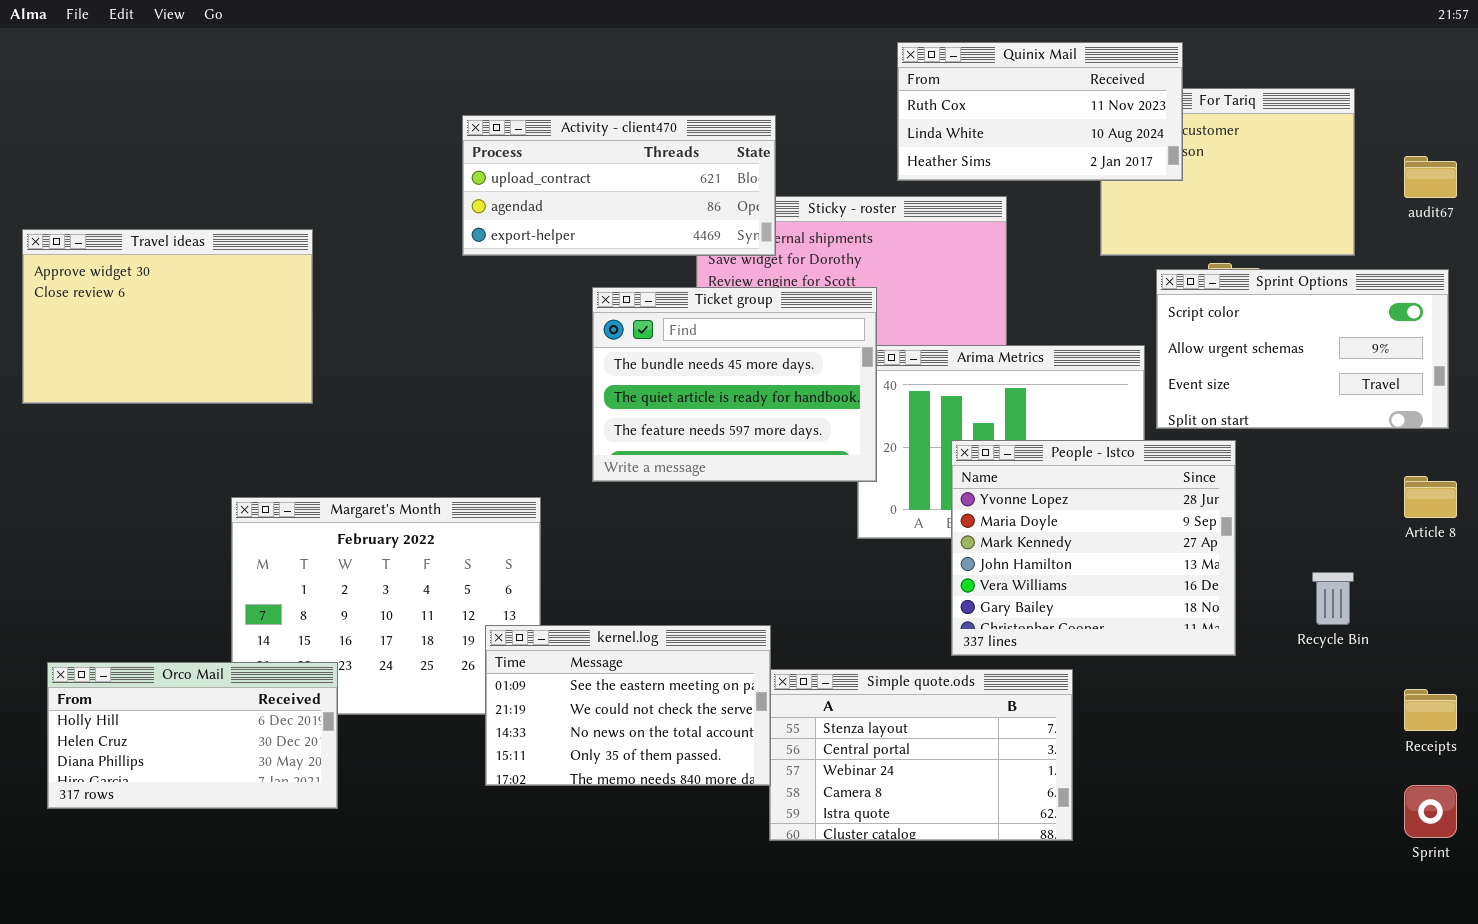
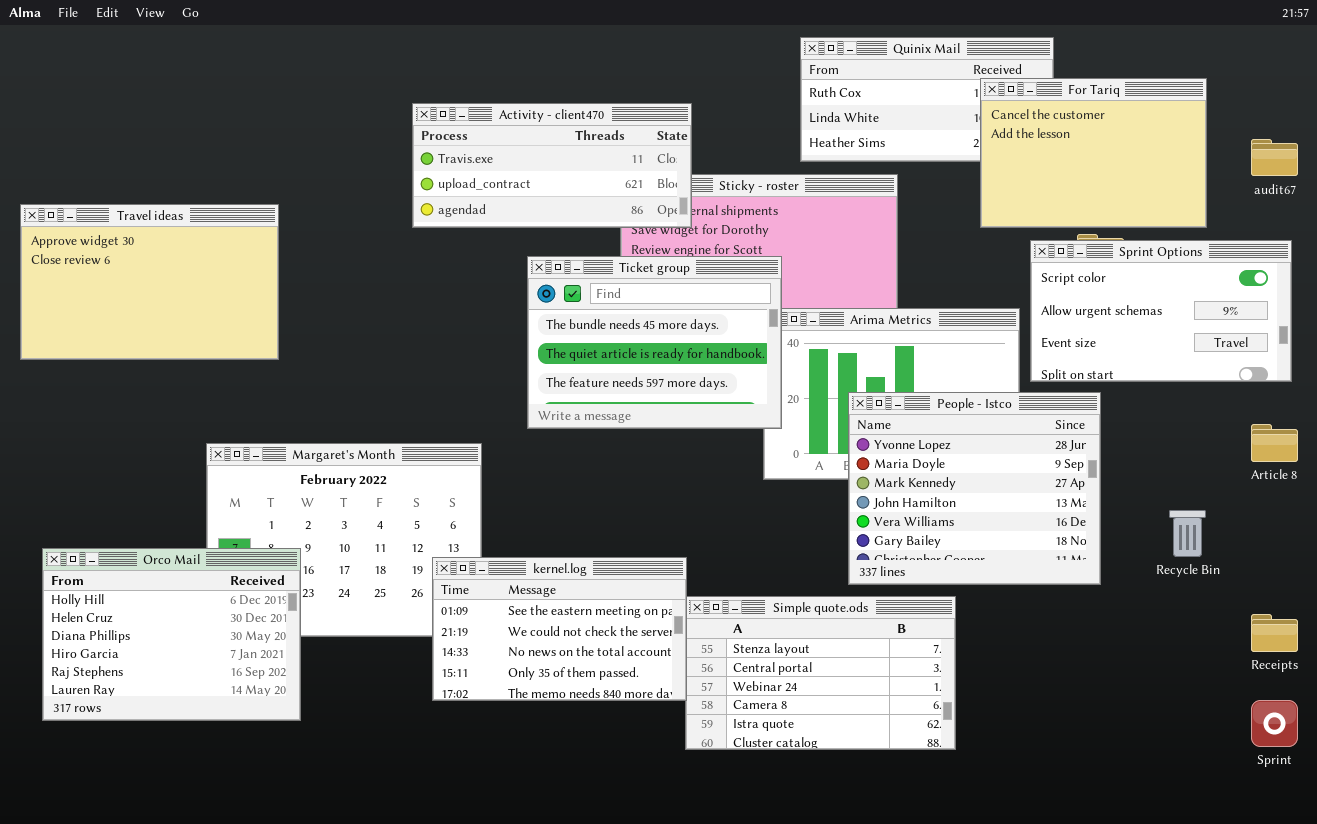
For Tariq: [1100,88,1355,256] -> [980,78,1207,228], raised
Activity - client470: [462,115,776,256] -> [412,103,692,228], scrolled up 1 row
Orco Mail: [47,662,338,809] -> [42,548,301,721], resized

